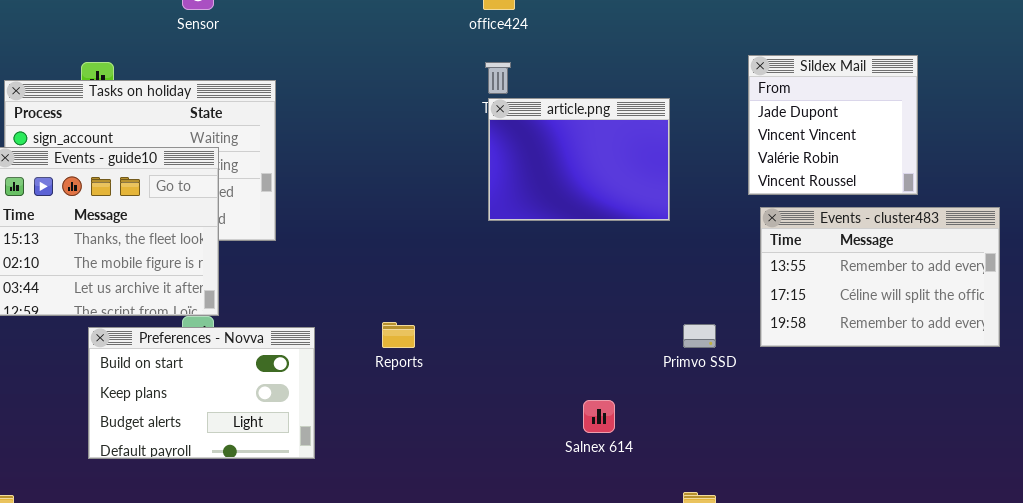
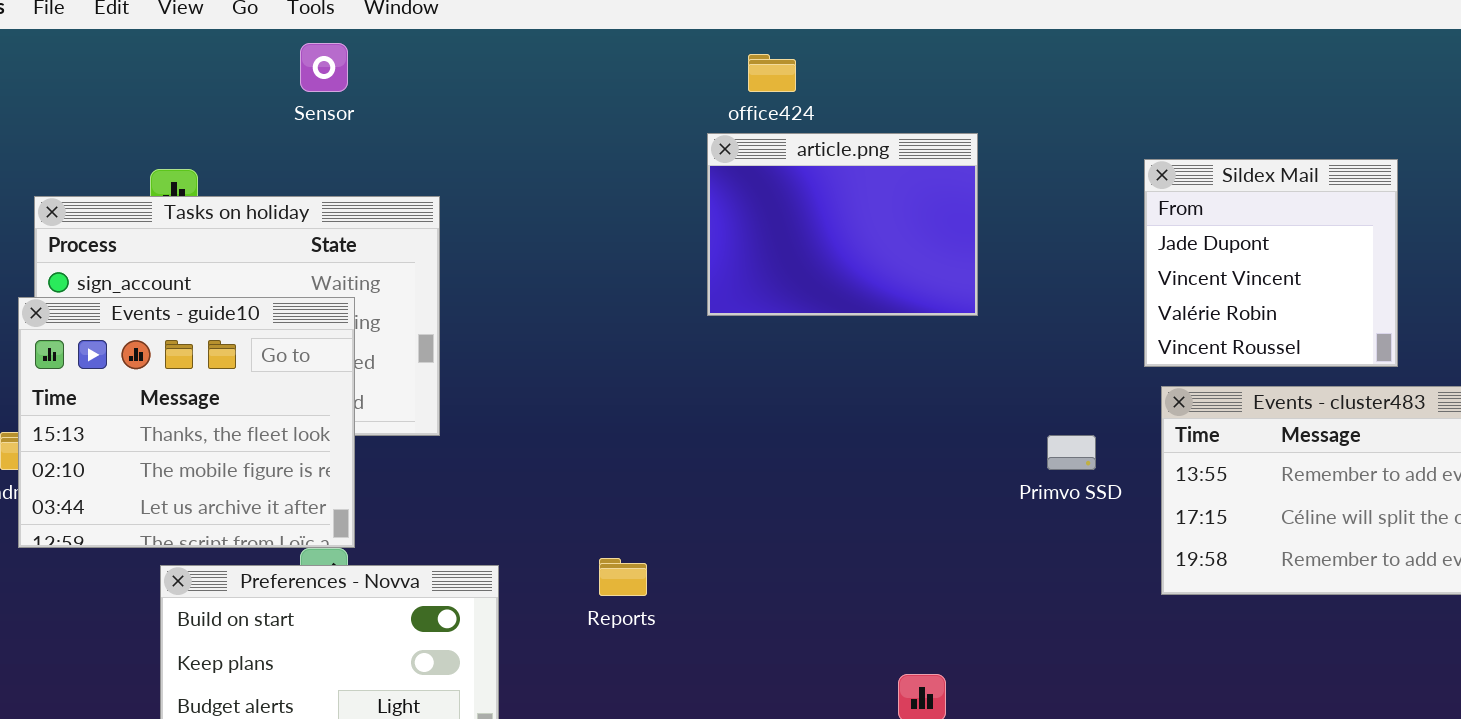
article.png: [488,98,670,221] -> [707,133,978,316], moved
Primvo SSD: [683,324,716,348] -> [1047,435,1096,470], moved

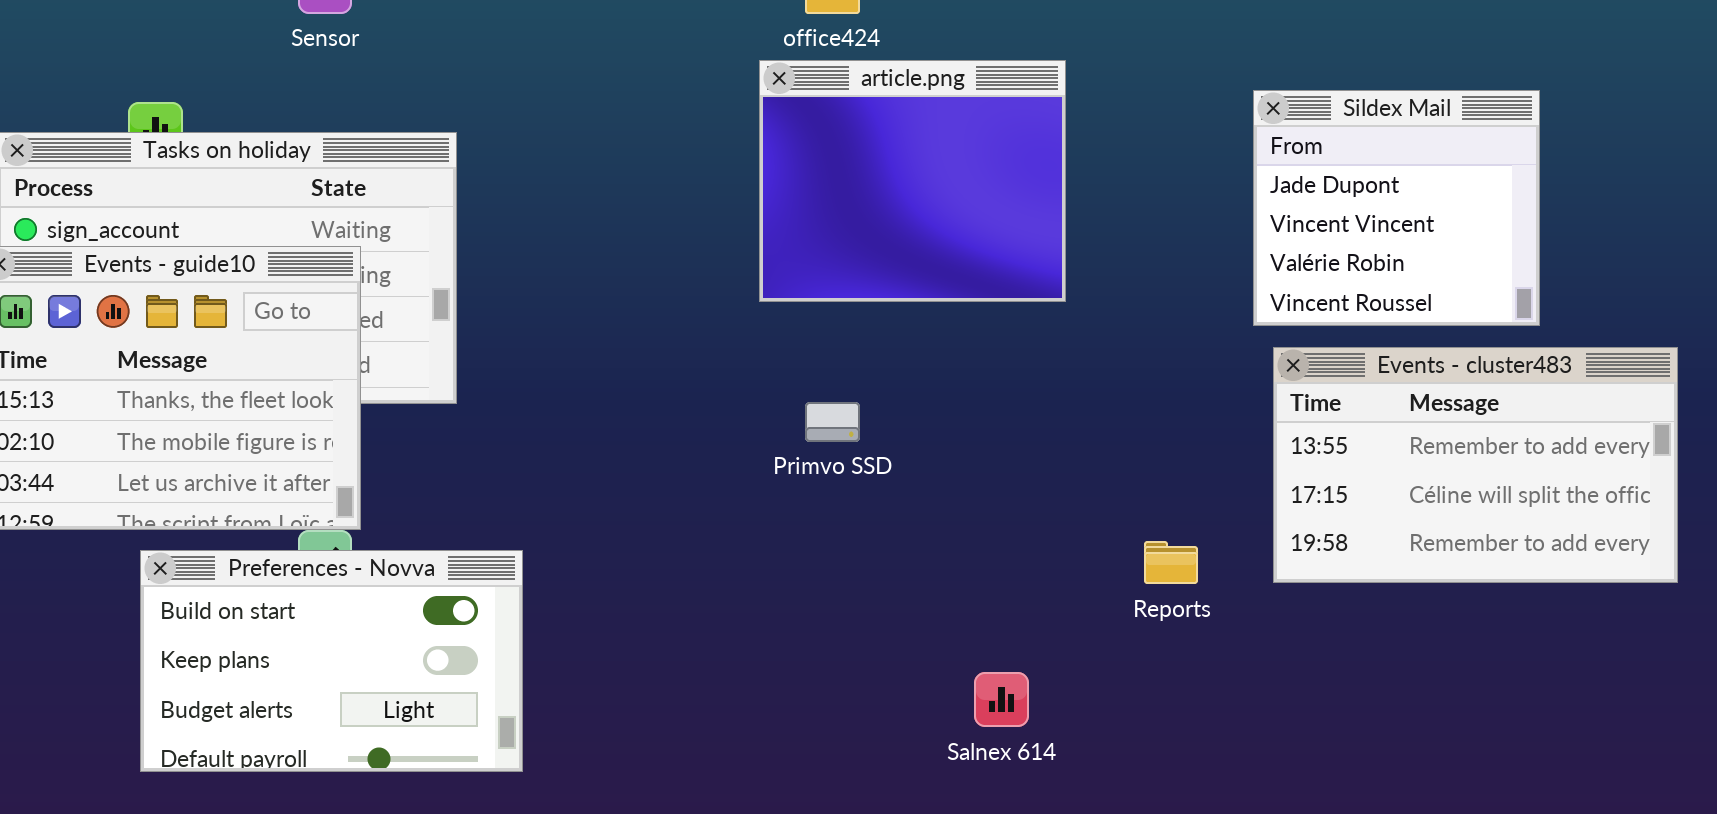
article.png: [707,133,978,316] -> [759,60,1066,302], resized
Primvo SSD: [1047,435,1096,470] -> [805,402,860,442], moved
Reports: [599,558,647,596] -> [1144,541,1198,584], moved

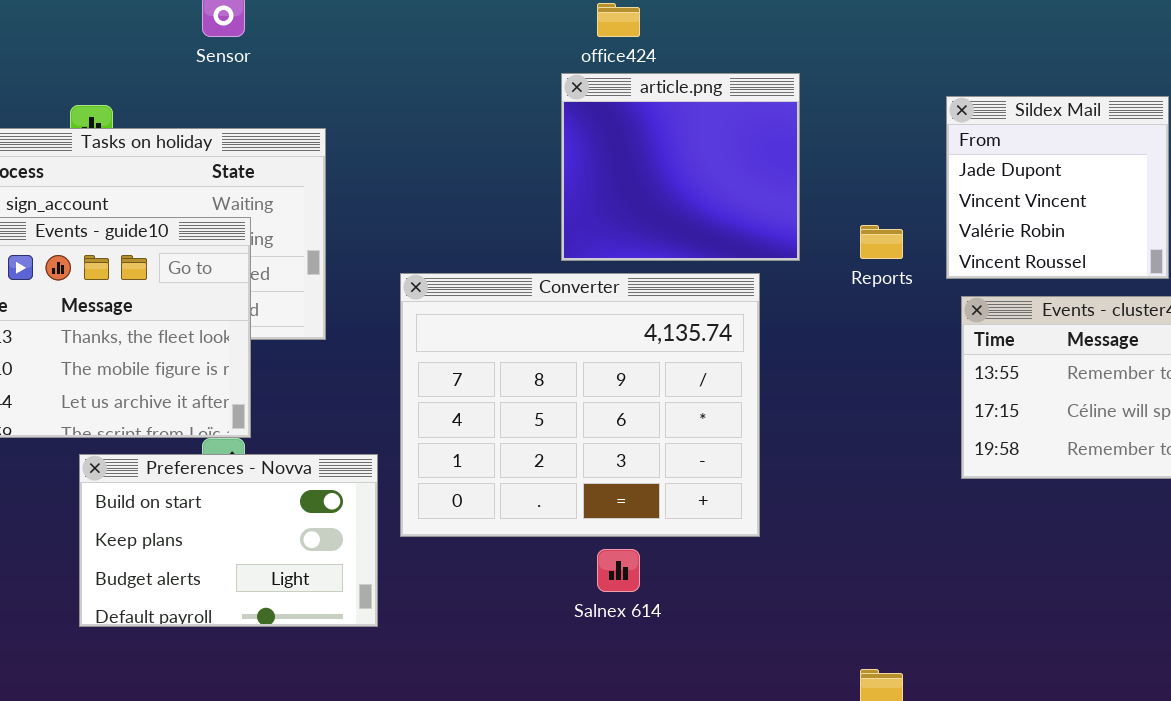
Converter: none -> [400,273,760,537], opened
Reports: [1144,541,1198,584] -> [860,225,903,259], moved
Salnex 614: [974,672,1029,727] -> [597,549,640,592], moved

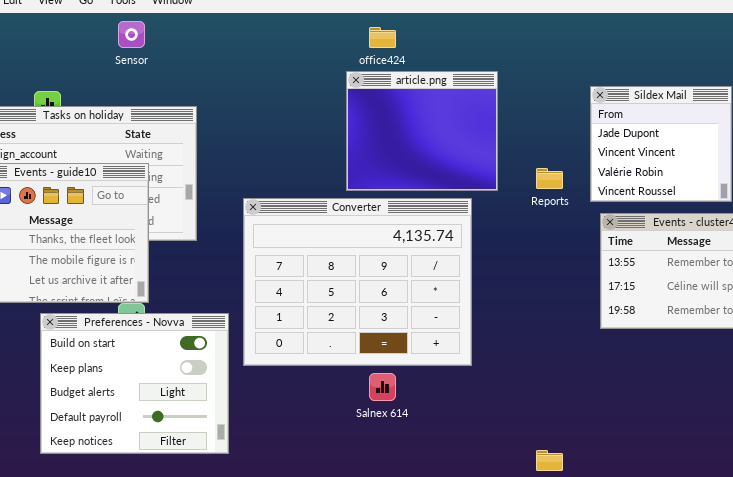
Preferences - Novva: [79,454,378,627] -> [40,313,229,454], resized

